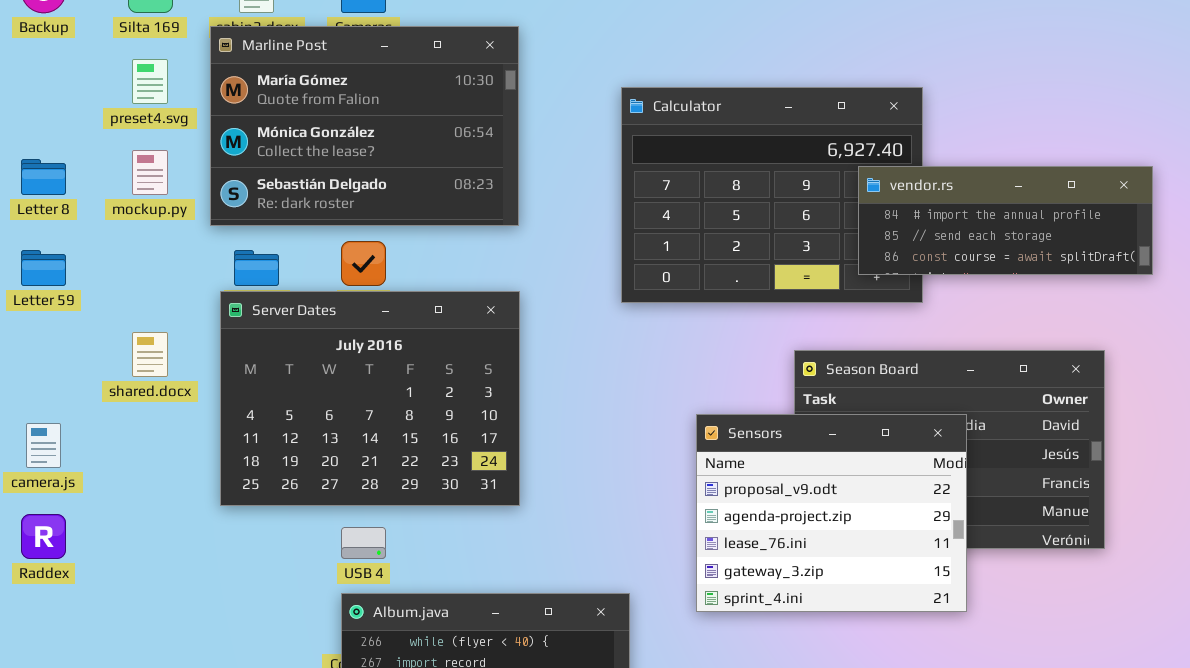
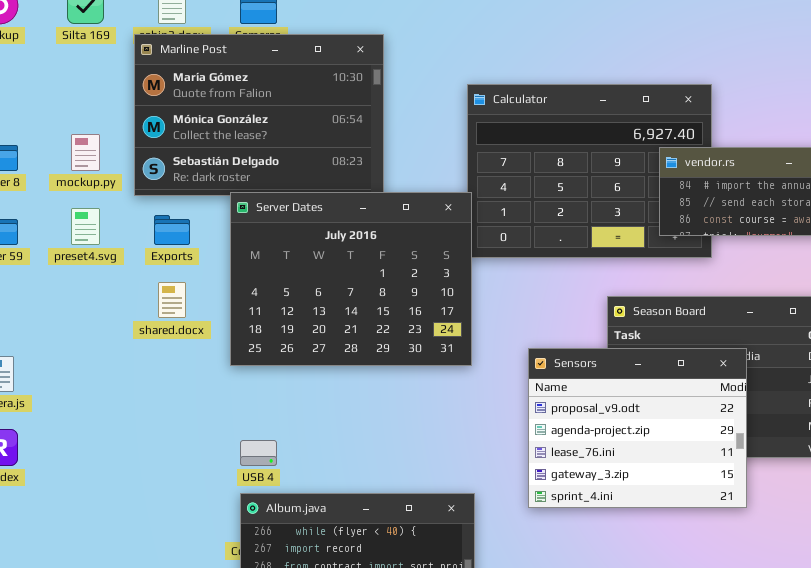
preset4.svg: [132,59,168,104] -> [71,208,100,245], moved
Server Dates: [220,291,520,506] -> [230,192,472,366], moved
shared.docx: [132,332,168,377] -> [158,282,186,318], moved

